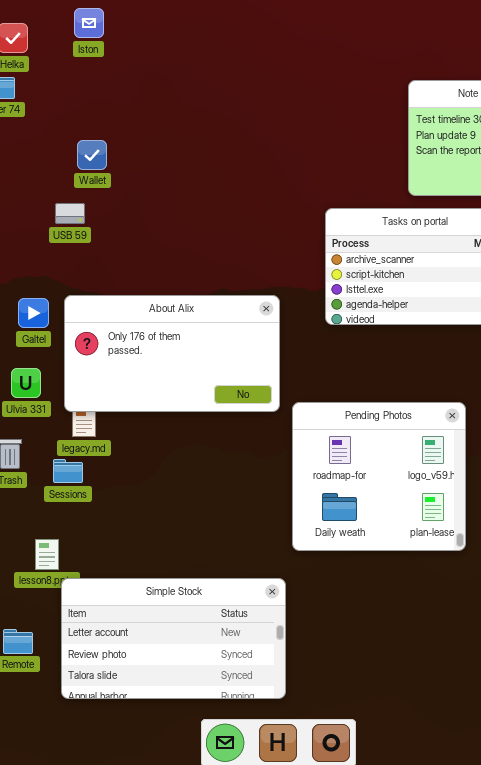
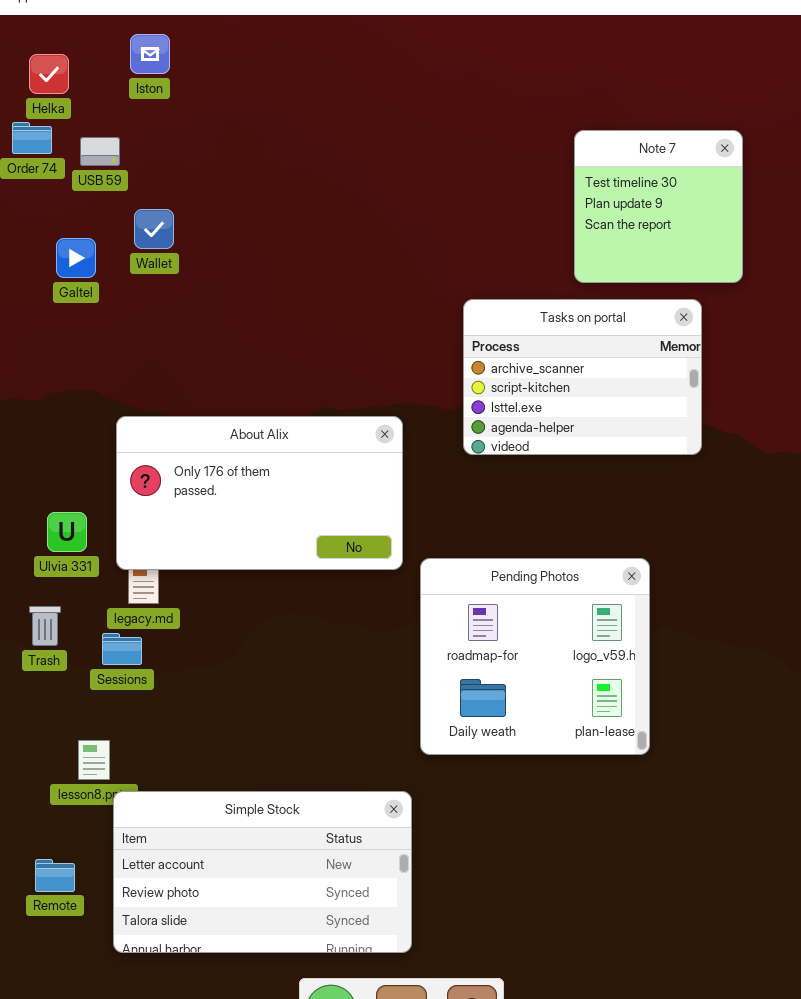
USB 59: [55,203,85,224] -> [80,137,120,166], moved
Galtel: [18,298,49,328] -> [56,238,96,278], moved

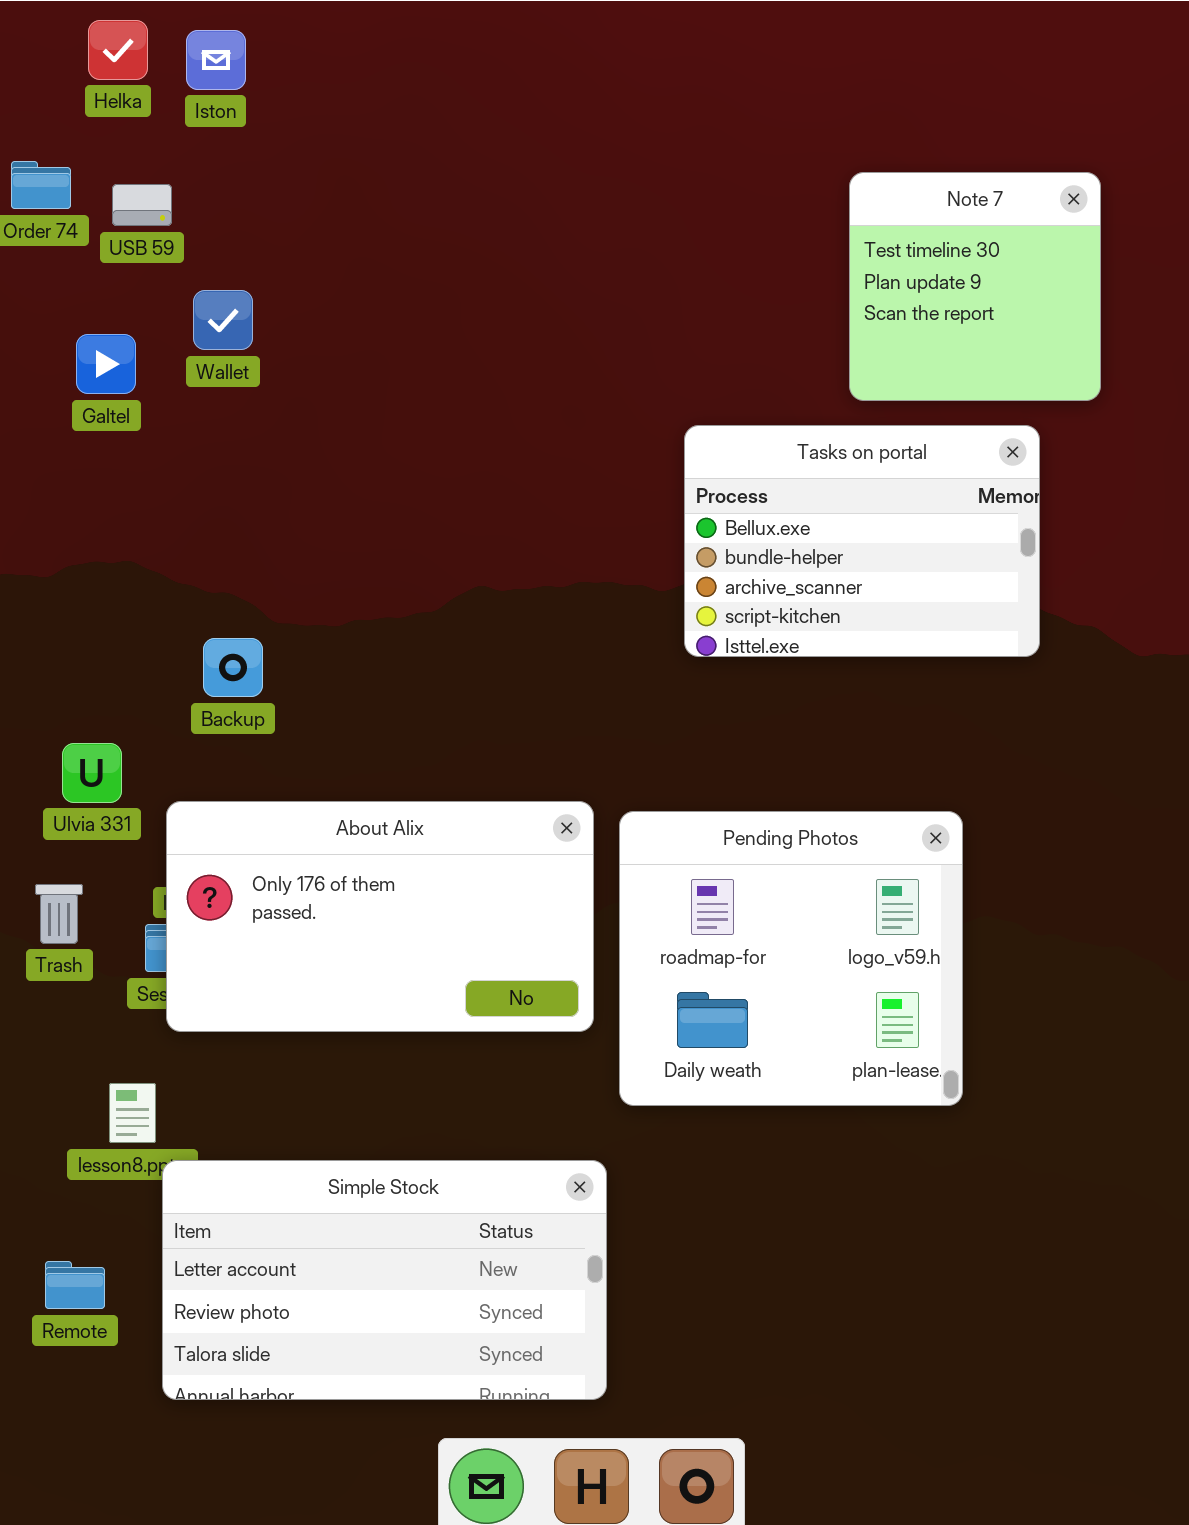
Helka: [29,54,69,94] -> [88,20,148,80], moved
Tasks on portal: [463,299,702,455] -> [684,425,1040,657], scrolled up 2 rows
About Alix: [116,416,403,570] -> [166,801,594,1032], moved

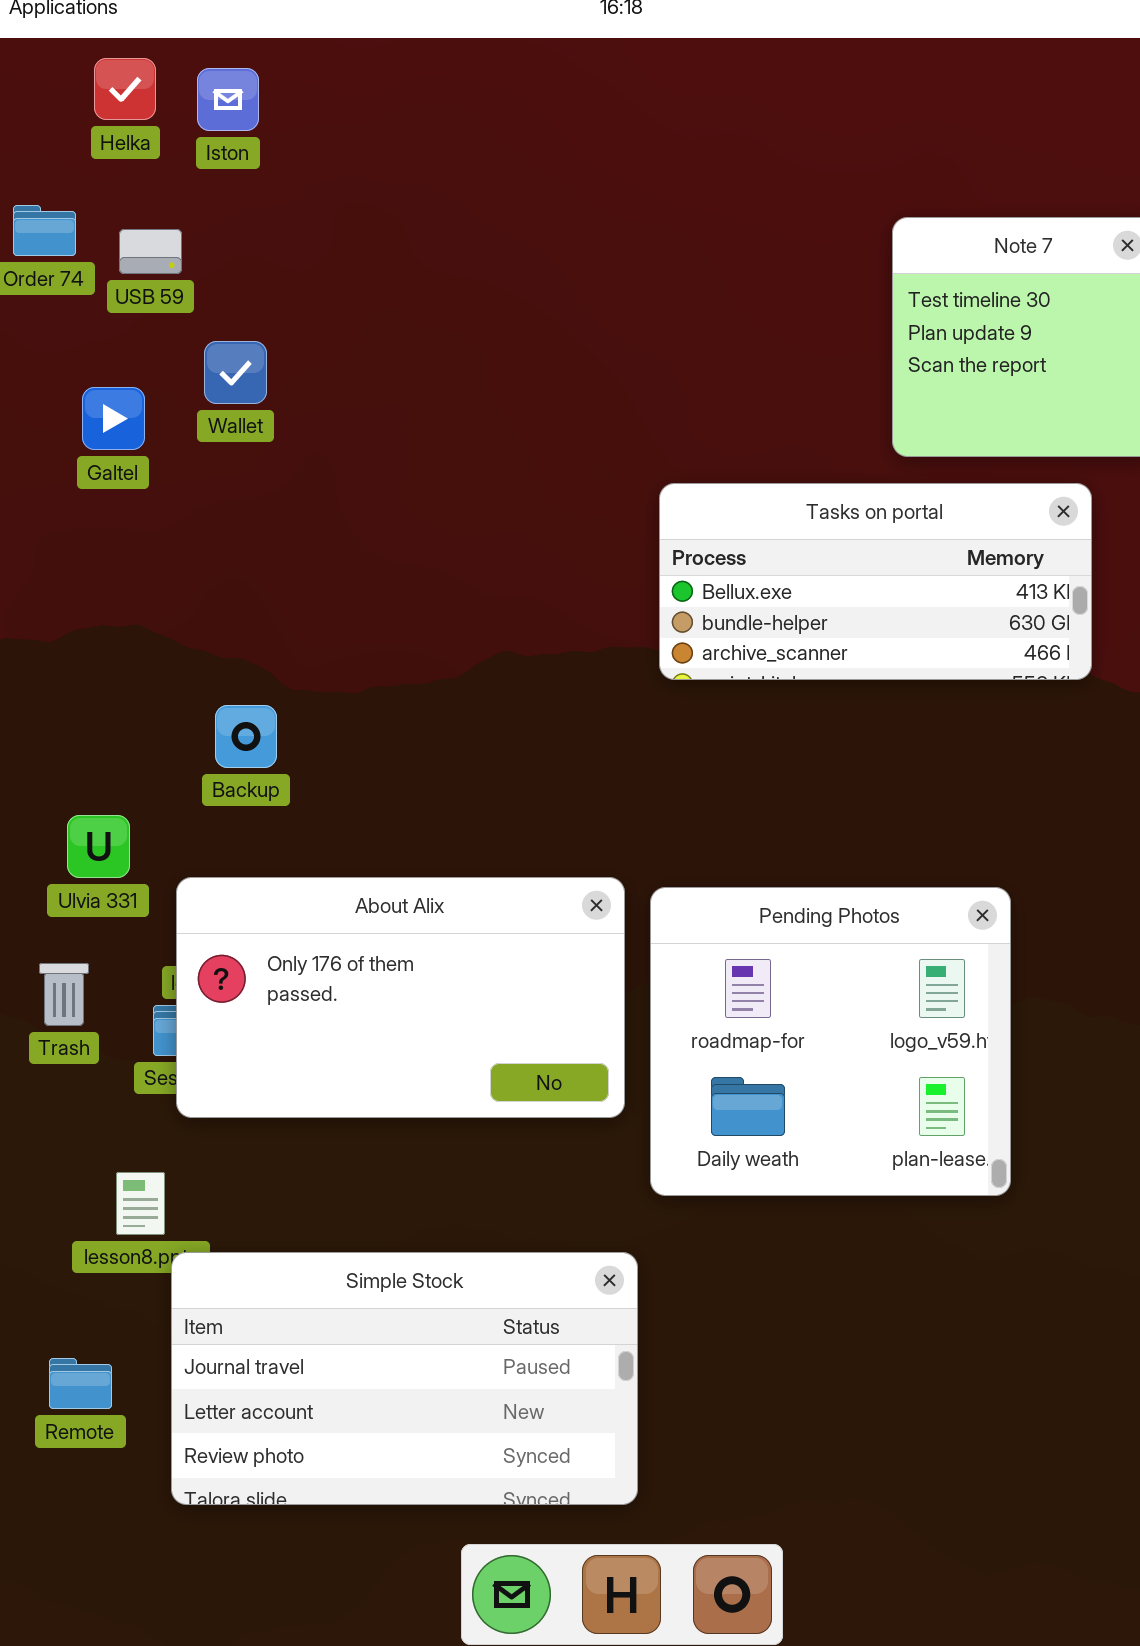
Tasks on portal: [684,425,1040,657] -> [659,483,1092,680], resized
Simple Stock: [162,1160,607,1400] -> [171,1252,638,1505], scrolled up 1 row

